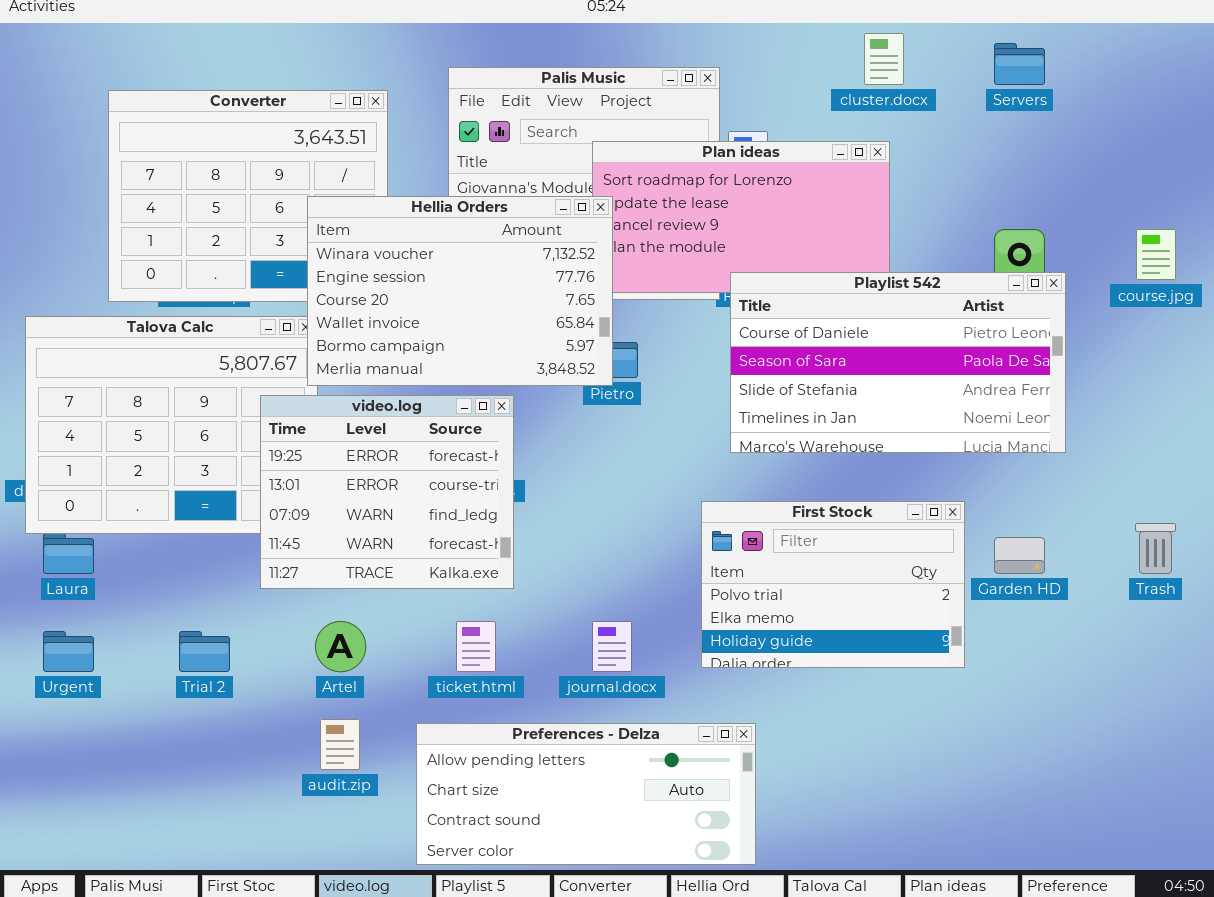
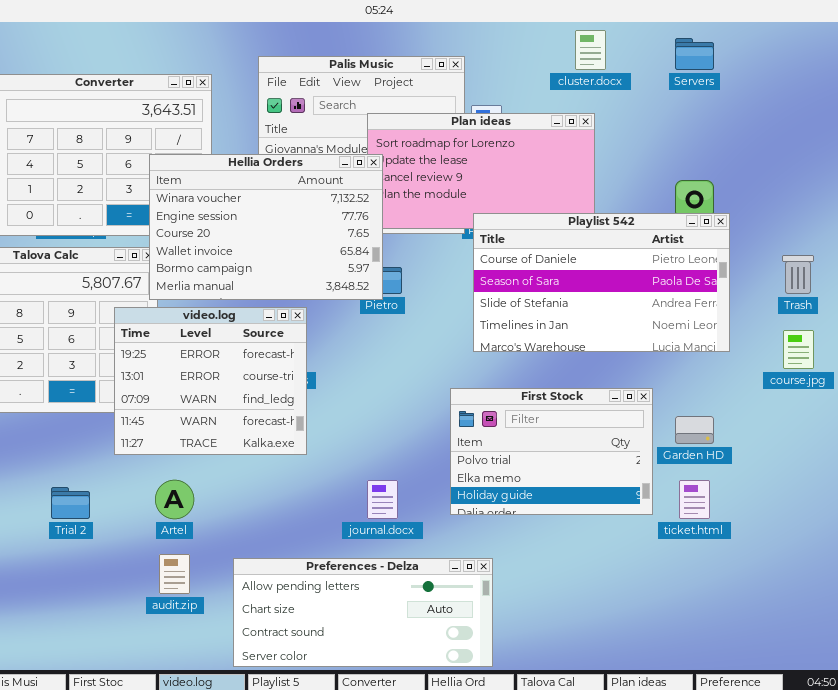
course.jpg: [1136,229,1176,280] -> [783,330,814,369], moved
Trash: [1135,523,1176,574] -> [782,255,814,294], moved
ticket.html: [456,621,496,672] -> [679,480,710,519], moved

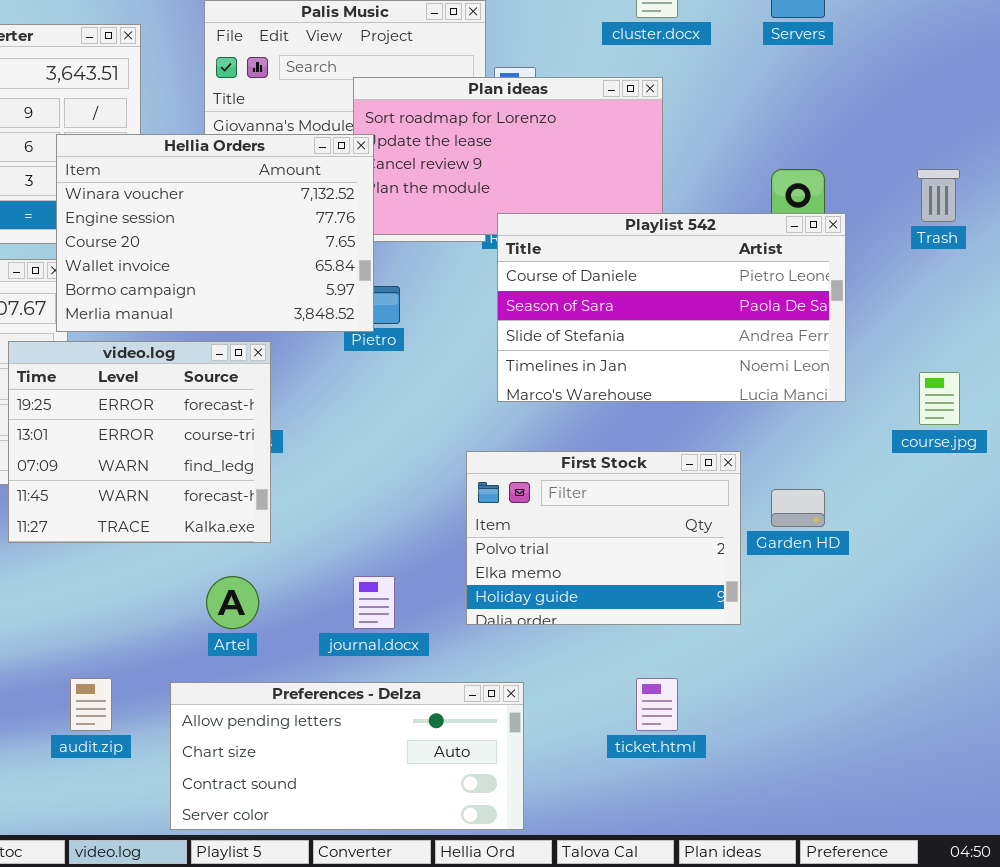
Trash: [782,255,814,294] -> [917,169,960,222], moved
Artel: [155,480,194,519] -> [206,576,259,629], moved
ticket.html: [679,480,710,519] -> [636,678,678,731], moved

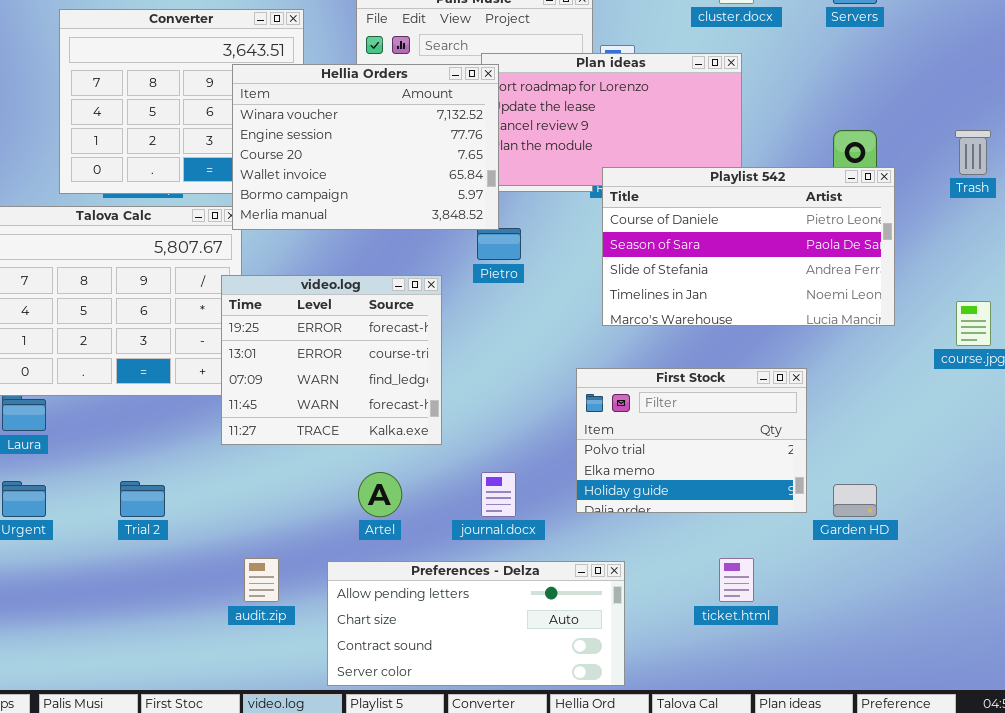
Hellia Orders: [56,134,374,332] -> [232,64,499,230], moved
video.log: [8,341,271,543] -> [221,275,442,445], moved
Garden HD: [771,489,825,527] -> [833,484,877,517], moved

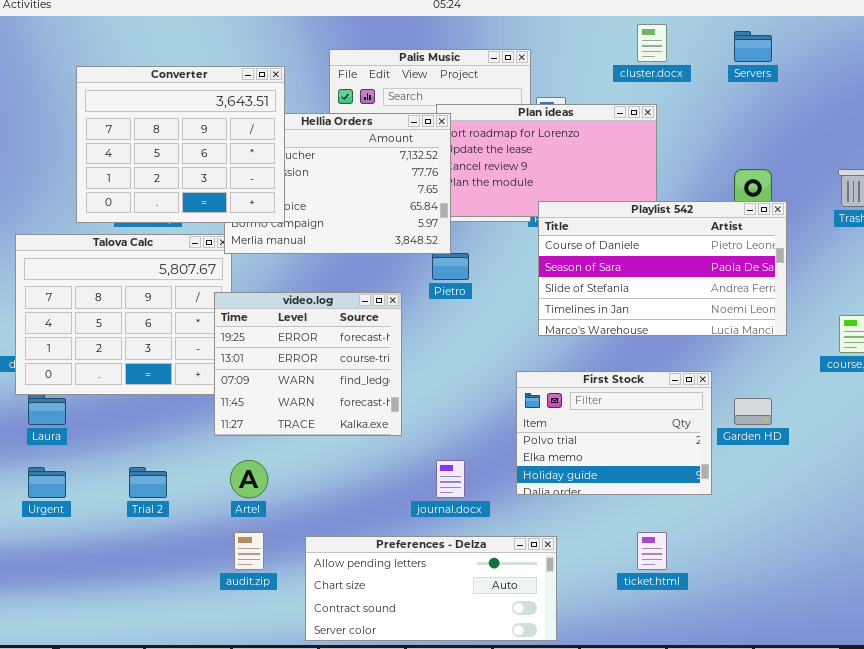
Converter: [59,9,304,194] -> [76,66,285,223], raised
Artel: [358,472,402,517] -> [230,460,268,498], moved
Garden HD: [833,484,877,517] -> [734,398,772,425], moved

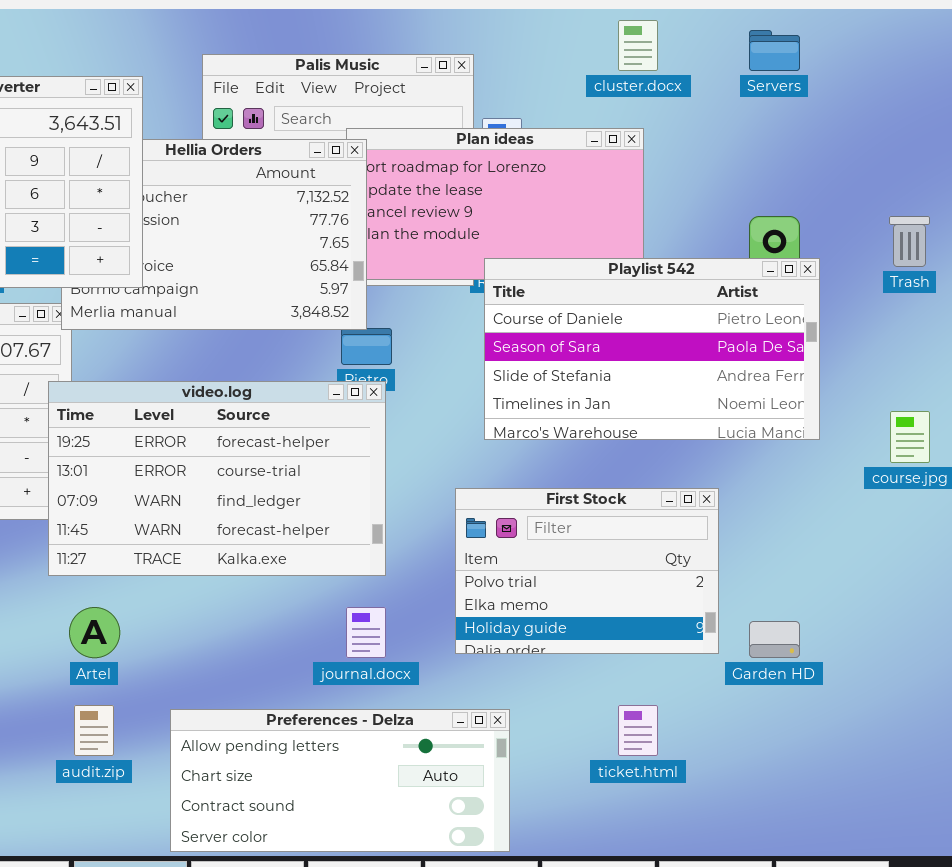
video.log: [214,292,402,436] -> [48,381,386,576], resized
Garden HD: [734,398,772,425] -> [749,621,800,658], moved

